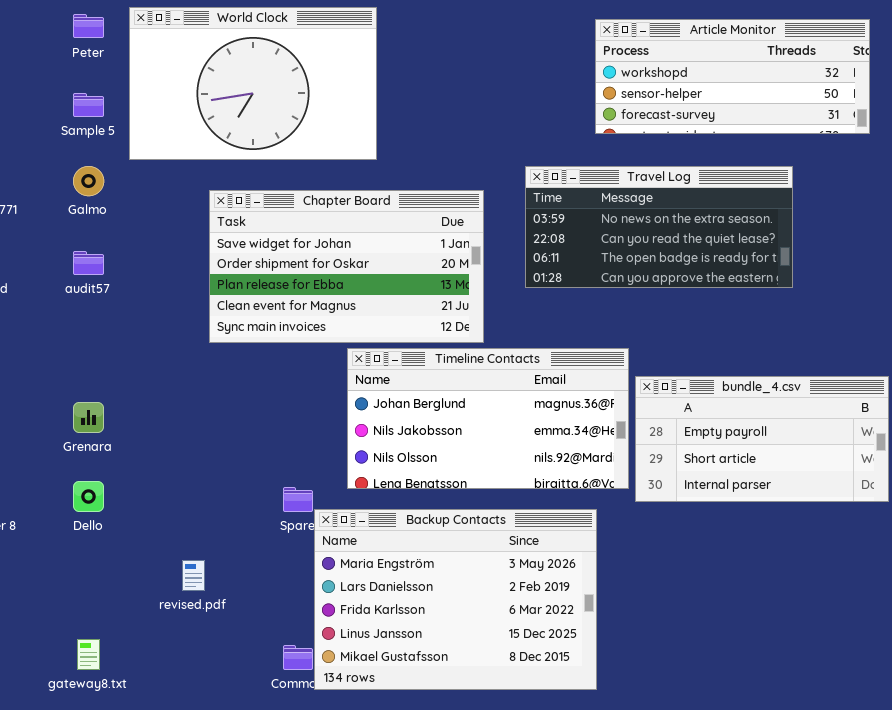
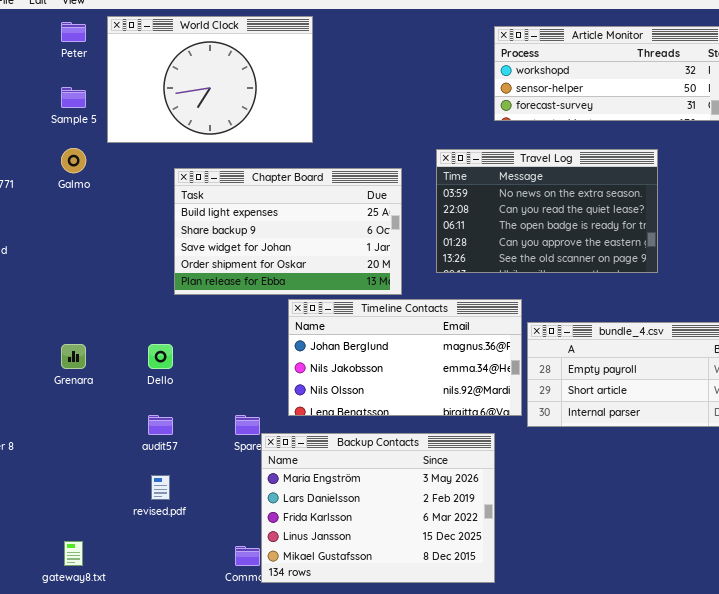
Travel Log: [525,166,793,288] -> [436,149,658,273], resized
Chapter Board: [209,190,484,343] -> [174,168,402,295], scrolled up 2 rows
audit57: [73,251,104,275] -> [148,415,173,435], moved
Dello: [73,481,104,512] -> [148,344,173,369], moved

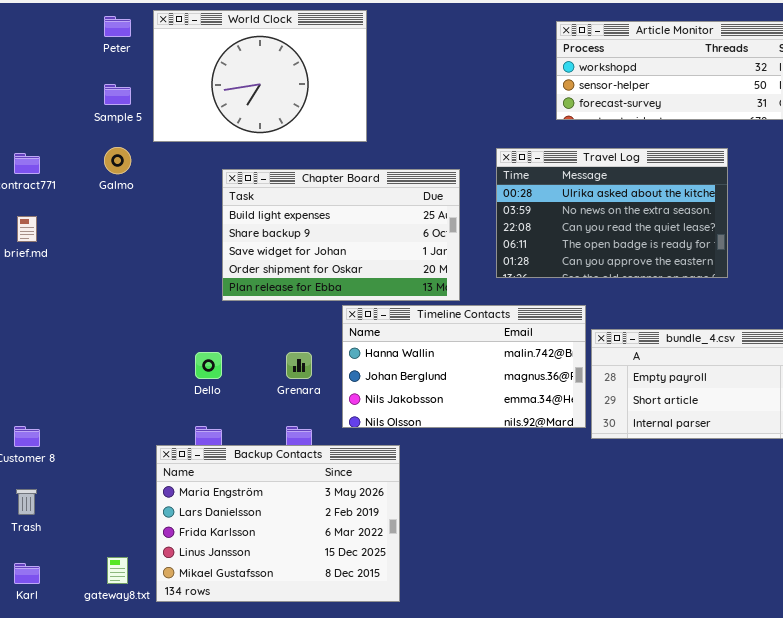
Travel Log: [436,149,658,273] -> [496,148,728,278], scrolled up 1 row
Timeline Contacts: [288,299,522,416] -> [342,305,586,428], scrolled up 1 row
Grenara: [61,344,86,369] -> [286,352,312,379], moved
Backup Contacts: [261,433,495,583] -> [156,445,400,602], moved

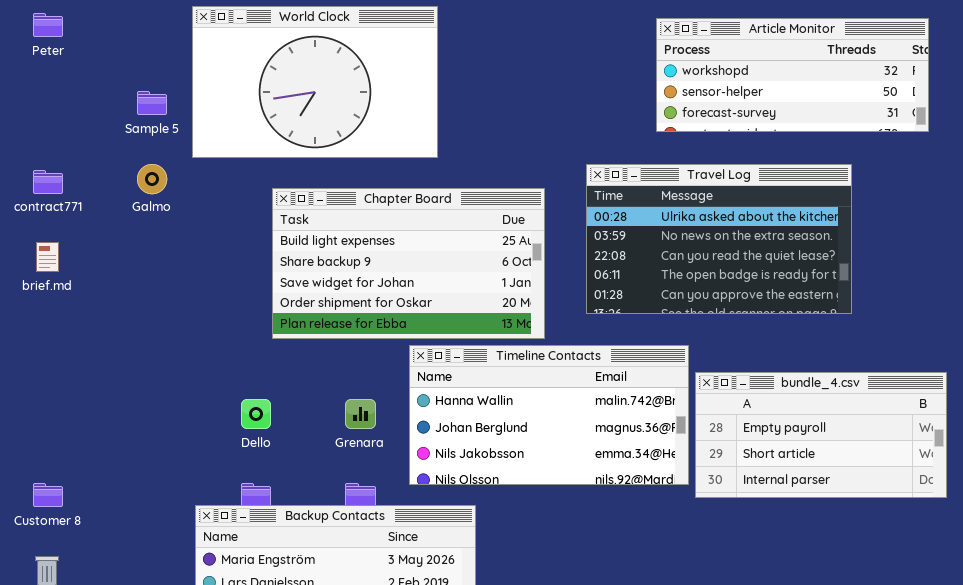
Peter: [104,16,131,37] -> [33,13,63,37], moved

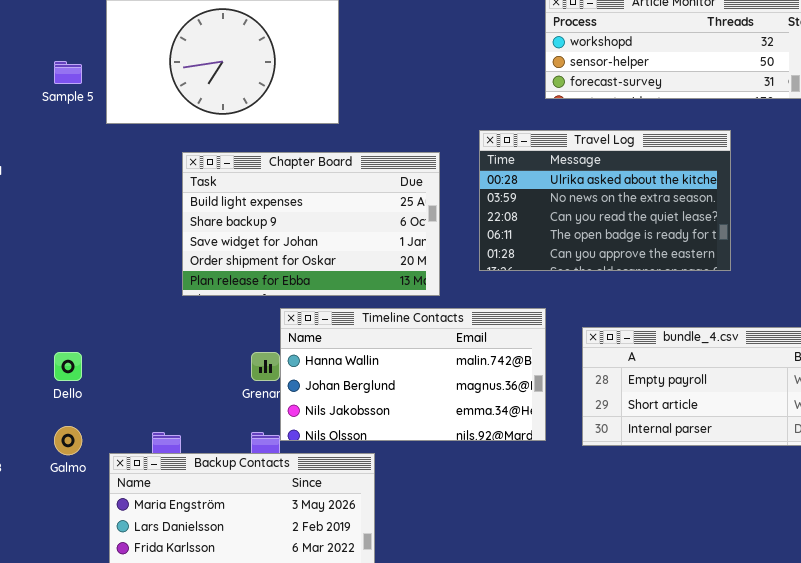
Galmo: [137,164,167,194] -> [54,426,82,455], moved
Timeline Contacts: [409,345,689,485] -> [280,308,546,441], moved
Dello: [241,399,271,429] -> [54,352,82,381], moved

